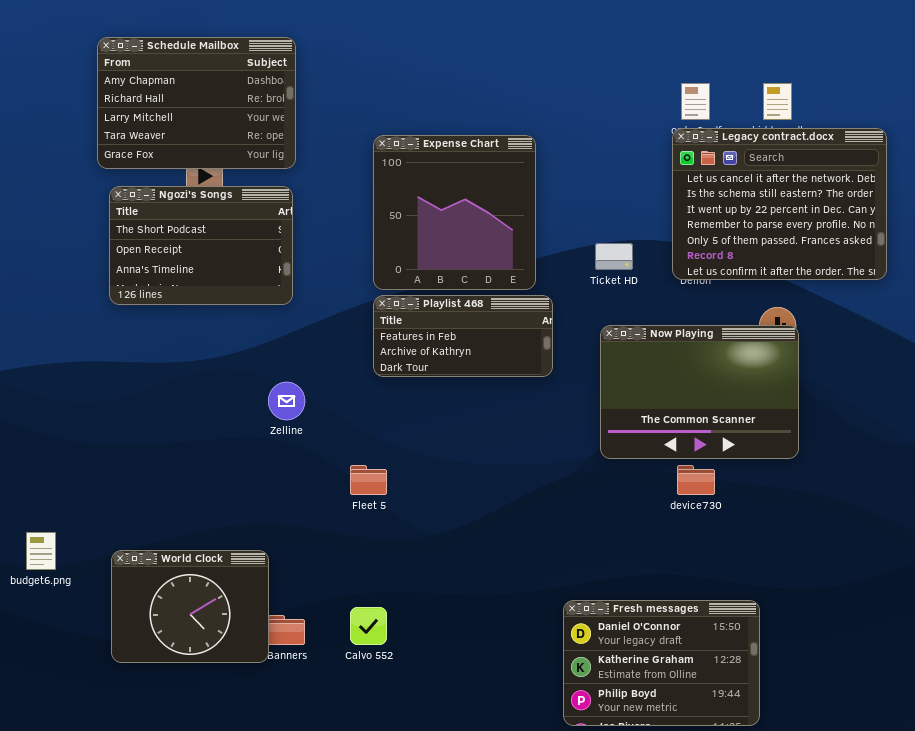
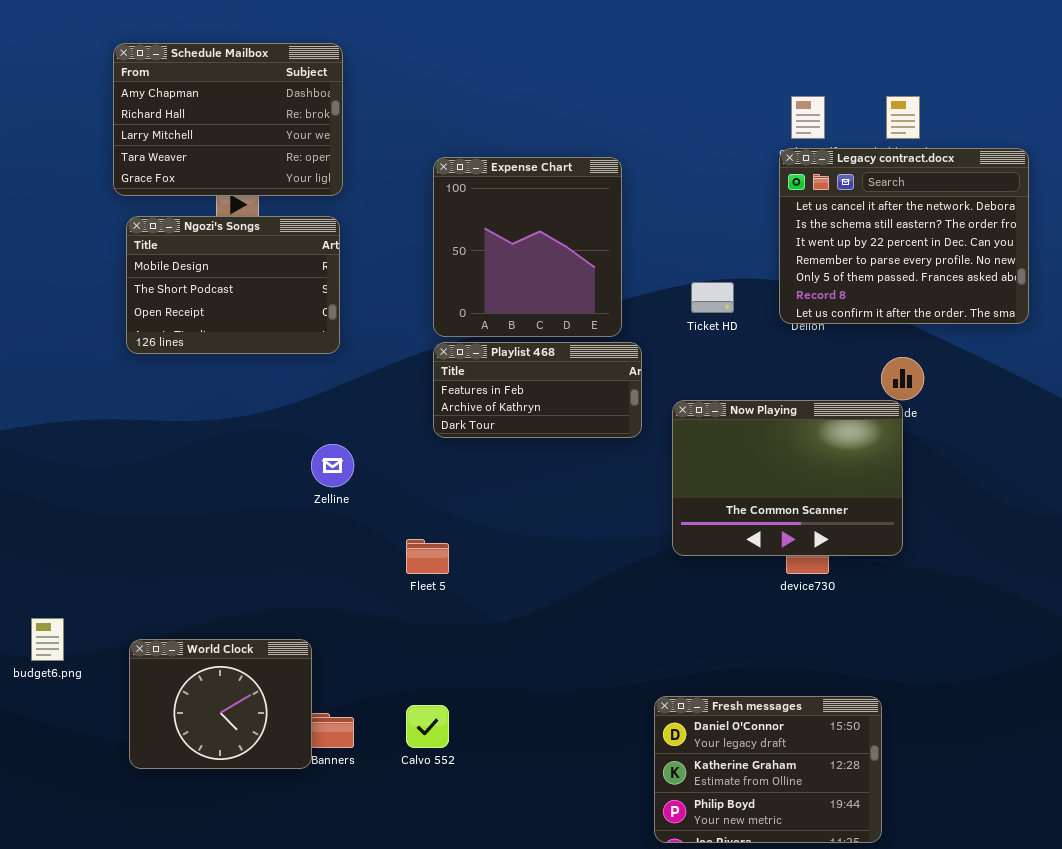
Ngozi's Songs: [109,186,293,305] -> [126,216,340,354], scrolled up 1 row
Now Playing: [600,325,799,459] -> [672,400,903,556], moved

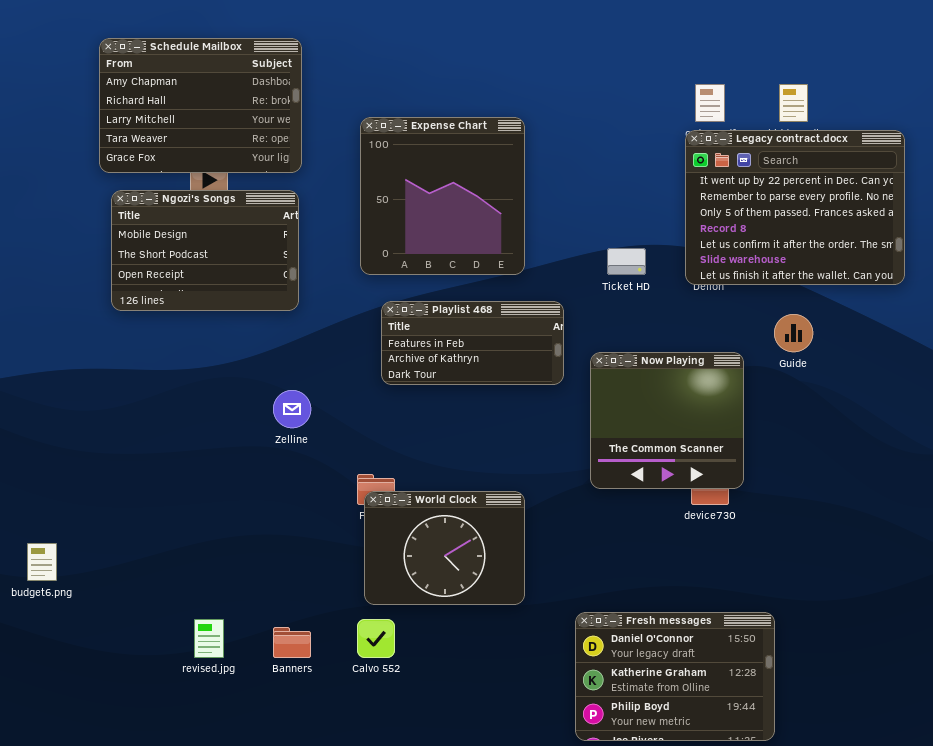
Legacy contract.docx: [779,148,1029,324] -> [685,130,905,285], scrolled down 2 rows
Expense Chart: [433,157,622,337] -> [360,117,525,275], moved
Now Playing: [672,400,903,556] -> [590,352,744,489], resized
World Clock: [129,639,312,769] -> [364,491,525,605], moved

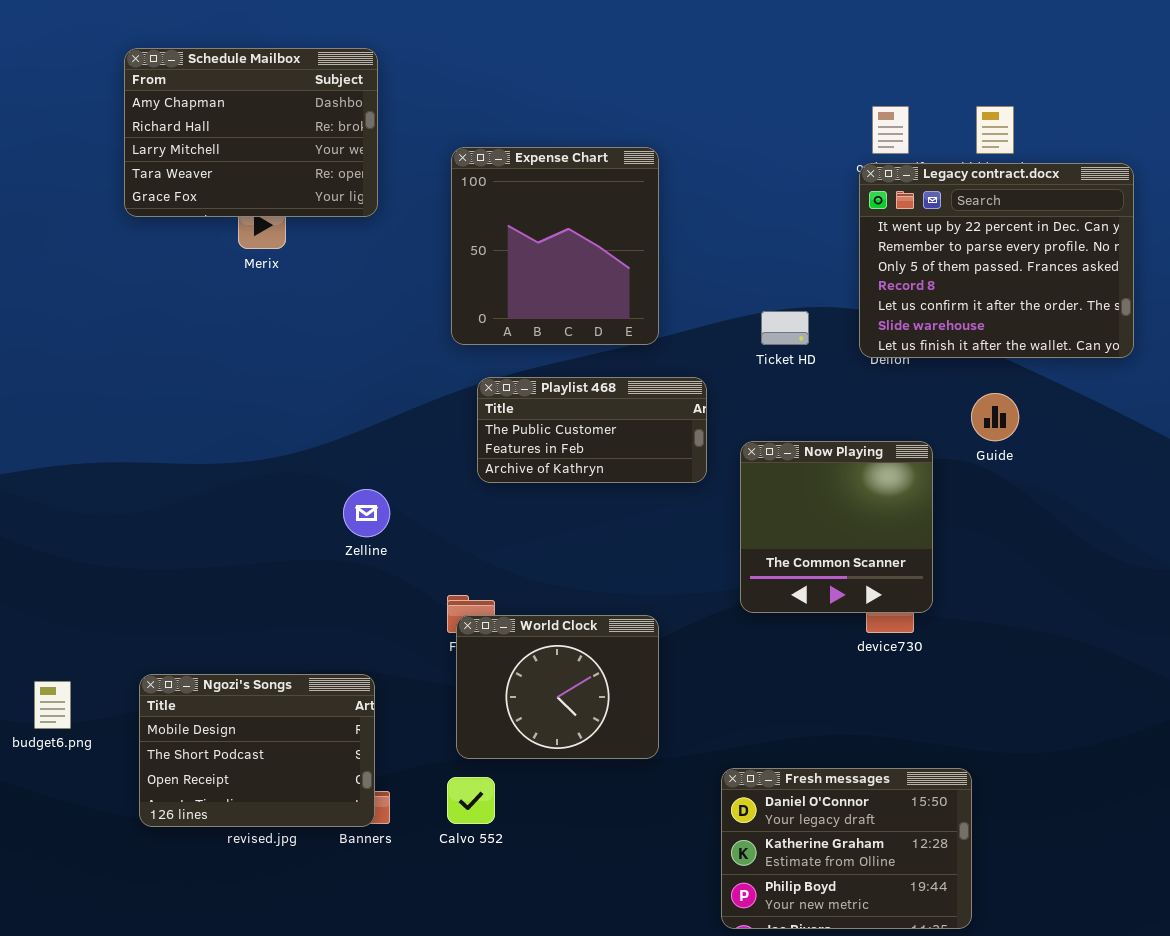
Ngozi's Songs: [111,190,299,311] -> [139,674,375,827], moved
Playlist 468: [381,301,564,385] -> [477,377,707,483], scrolled up 1 row

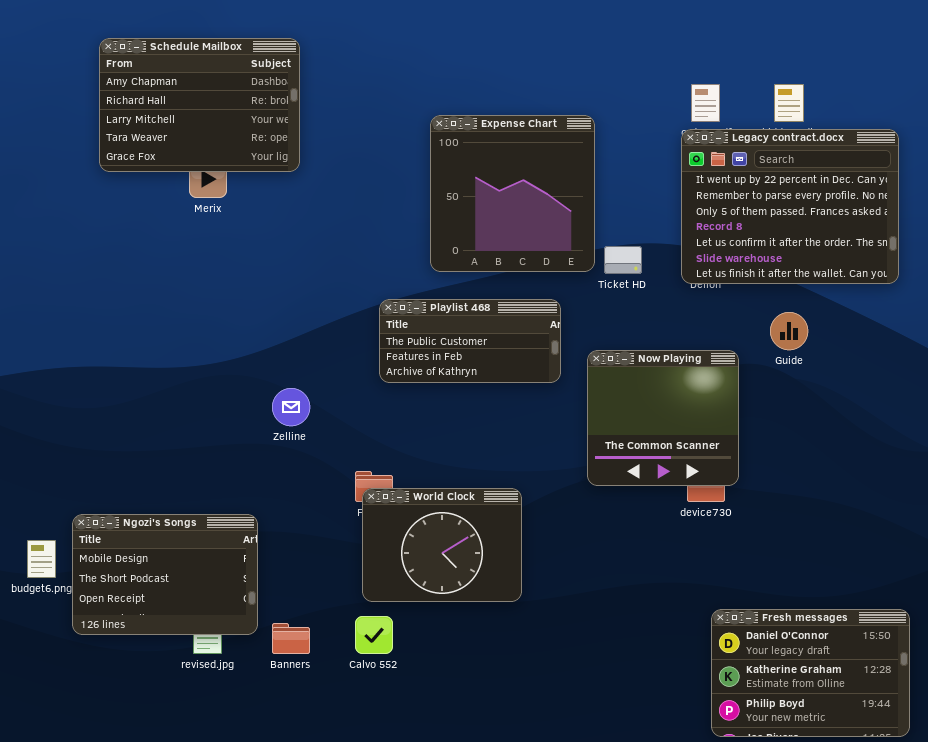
Expense Chart: [451,147,659,345] -> [430,115,595,272], moved
Ngozi's Songs: [139,674,375,827] -> [72,514,258,635], moved
Fresh messages: [721,768,972,929] -> [711,609,910,737], moved

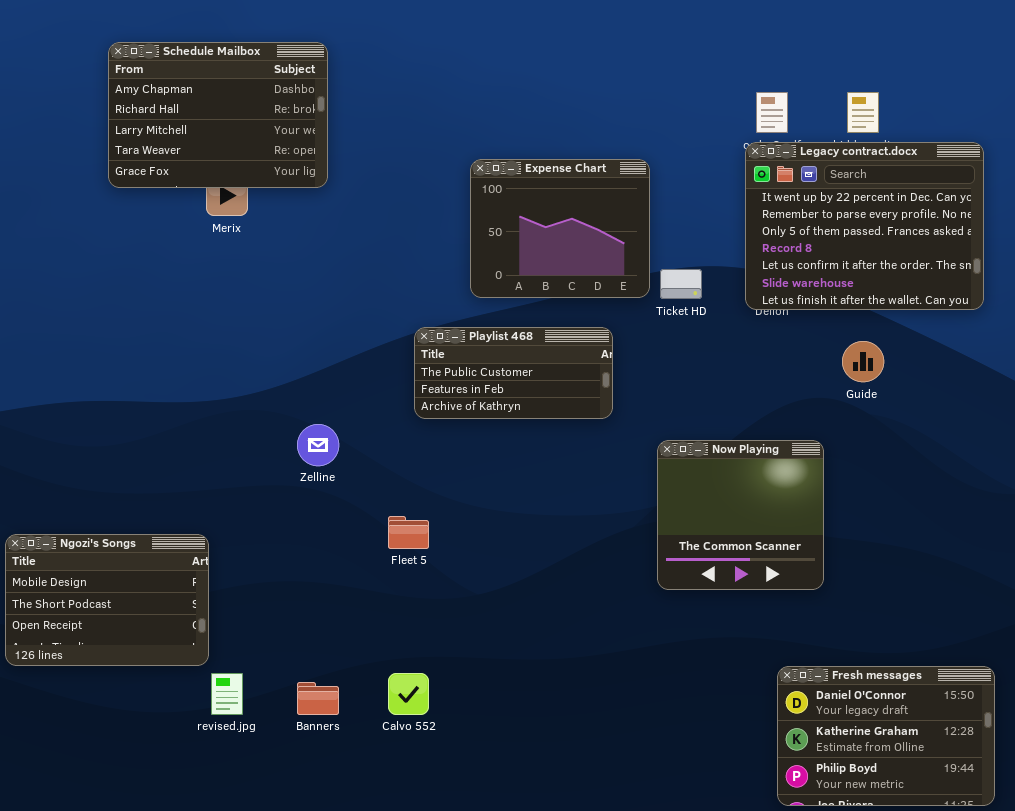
Expense Chart: [430,115,595,272] -> [470,159,650,298], resized
Now Playing: [587,350,739,486] -> [657,440,824,590], moved
World Clock: [362,488,522,602] -> none, closed
Ngozi's Songs: [72,514,258,635] -> [5,534,209,666], moved

